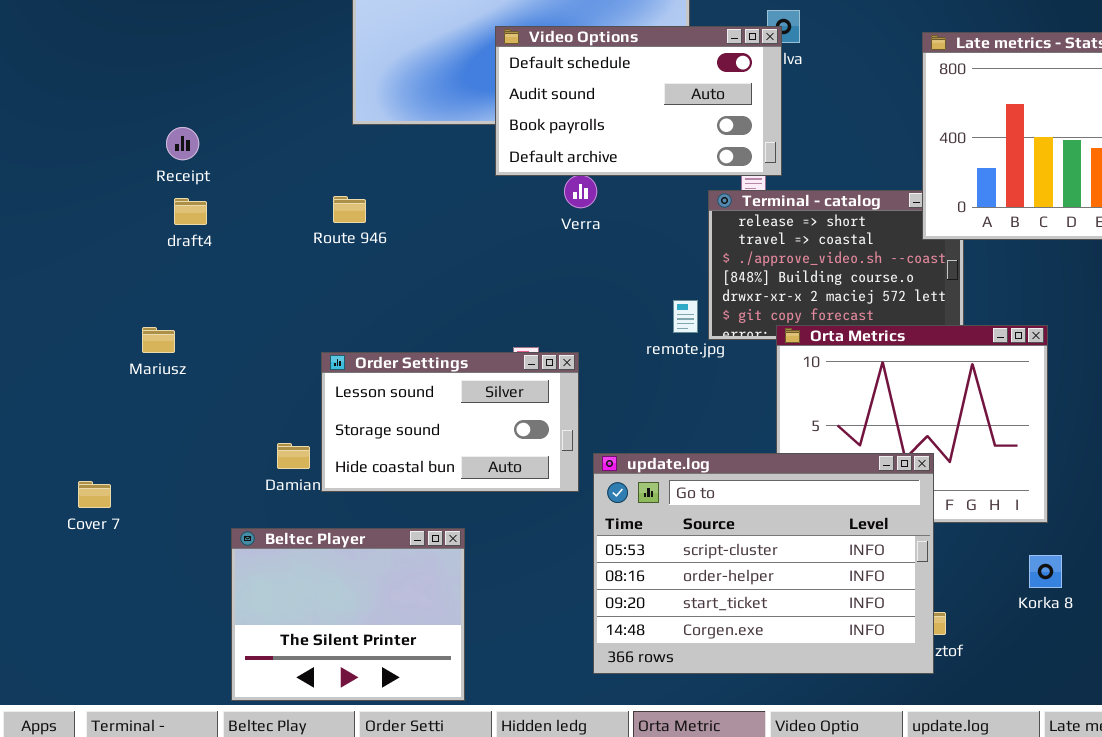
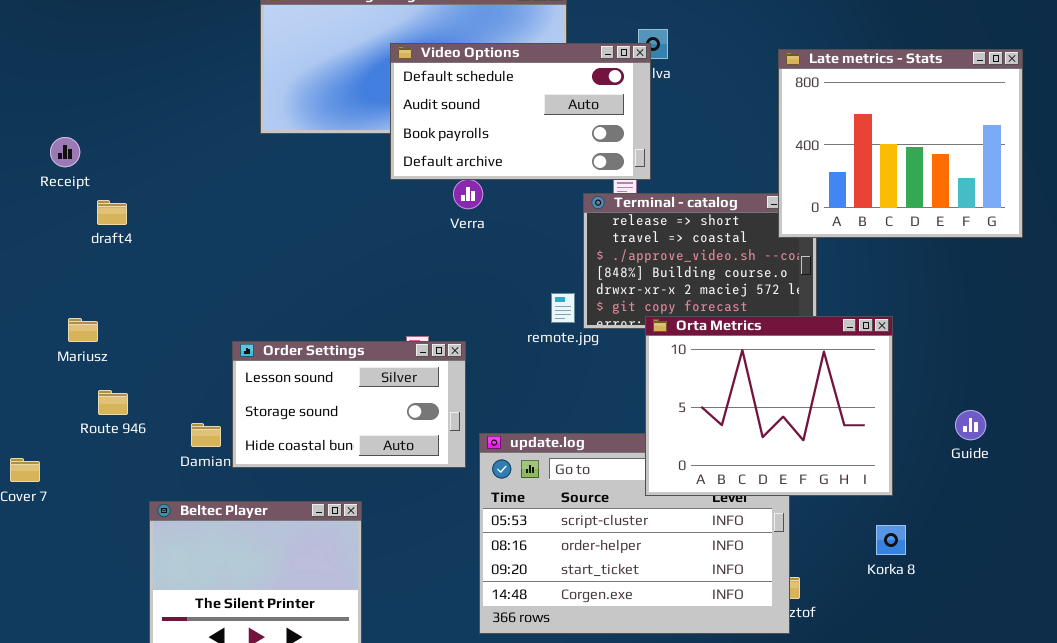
Receipt: [166,127,199,160] -> [50,137,80,167], moved
Route 946: [333,196,366,223] -> [98,390,128,415], moved
Orta Metrics: [776,325,1048,523] -> [645,316,893,496], raised

